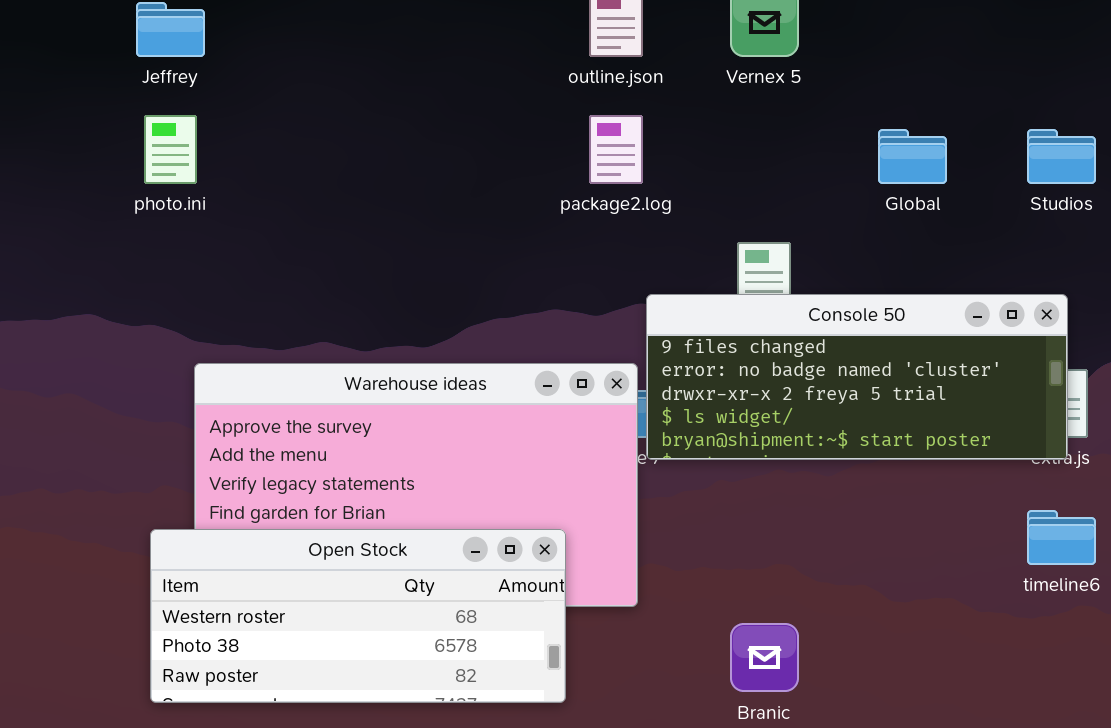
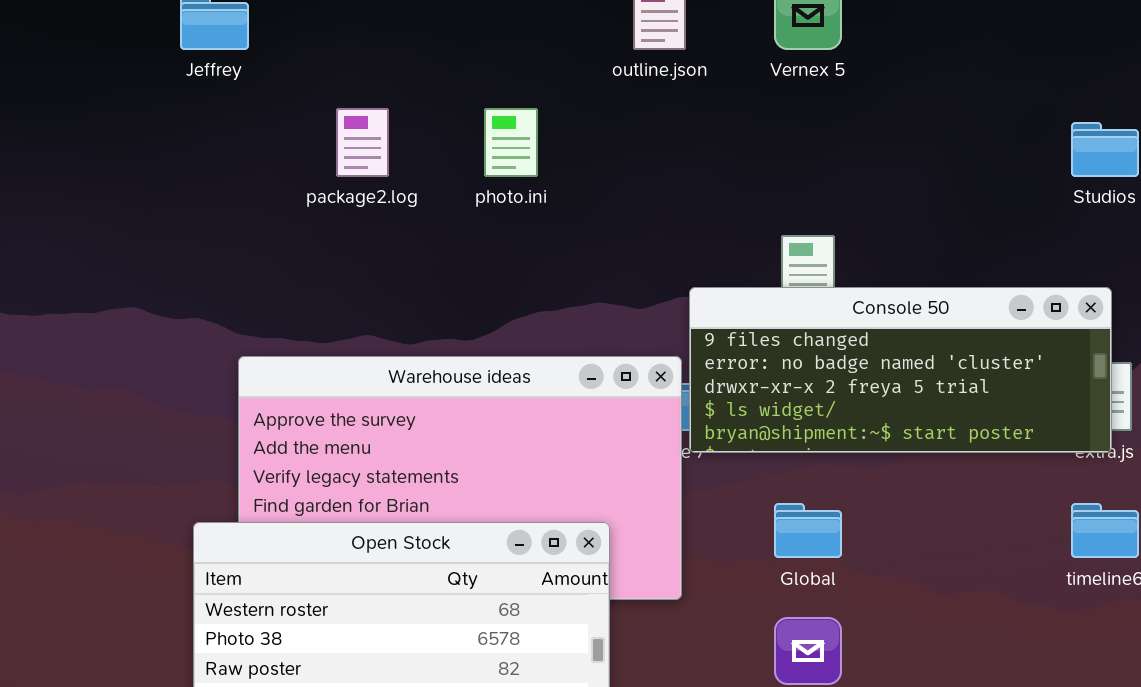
photo.ini: [144,115,197,184] -> [484,108,538,177], moved
package2.log: [589,115,643,184] -> [336,108,389,177], moved
Global: [878,129,947,184] -> [774,503,842,558], moved

